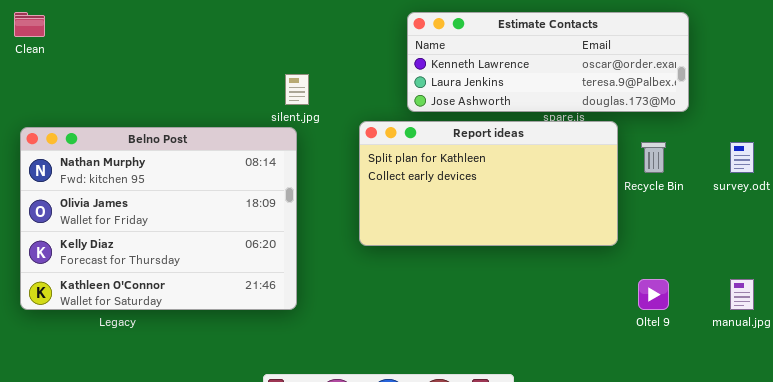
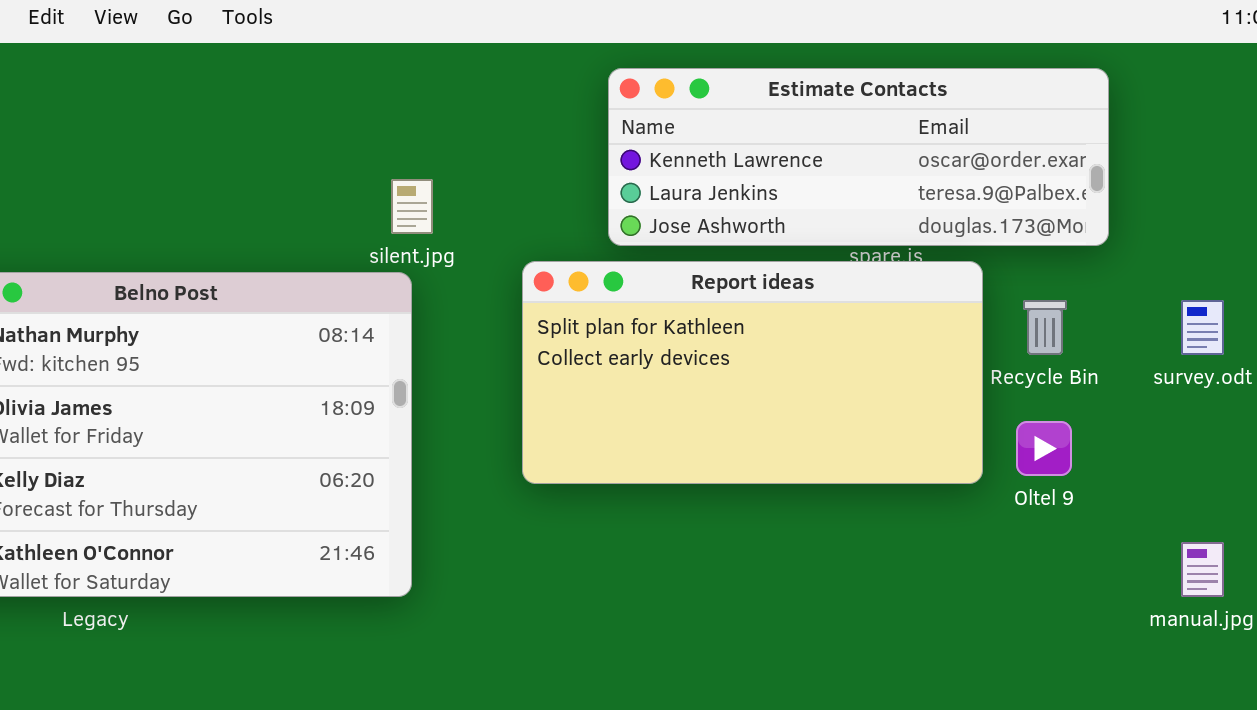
Oltel 9: [638,279,669,310] -> [1016,421,1072,476], moved

